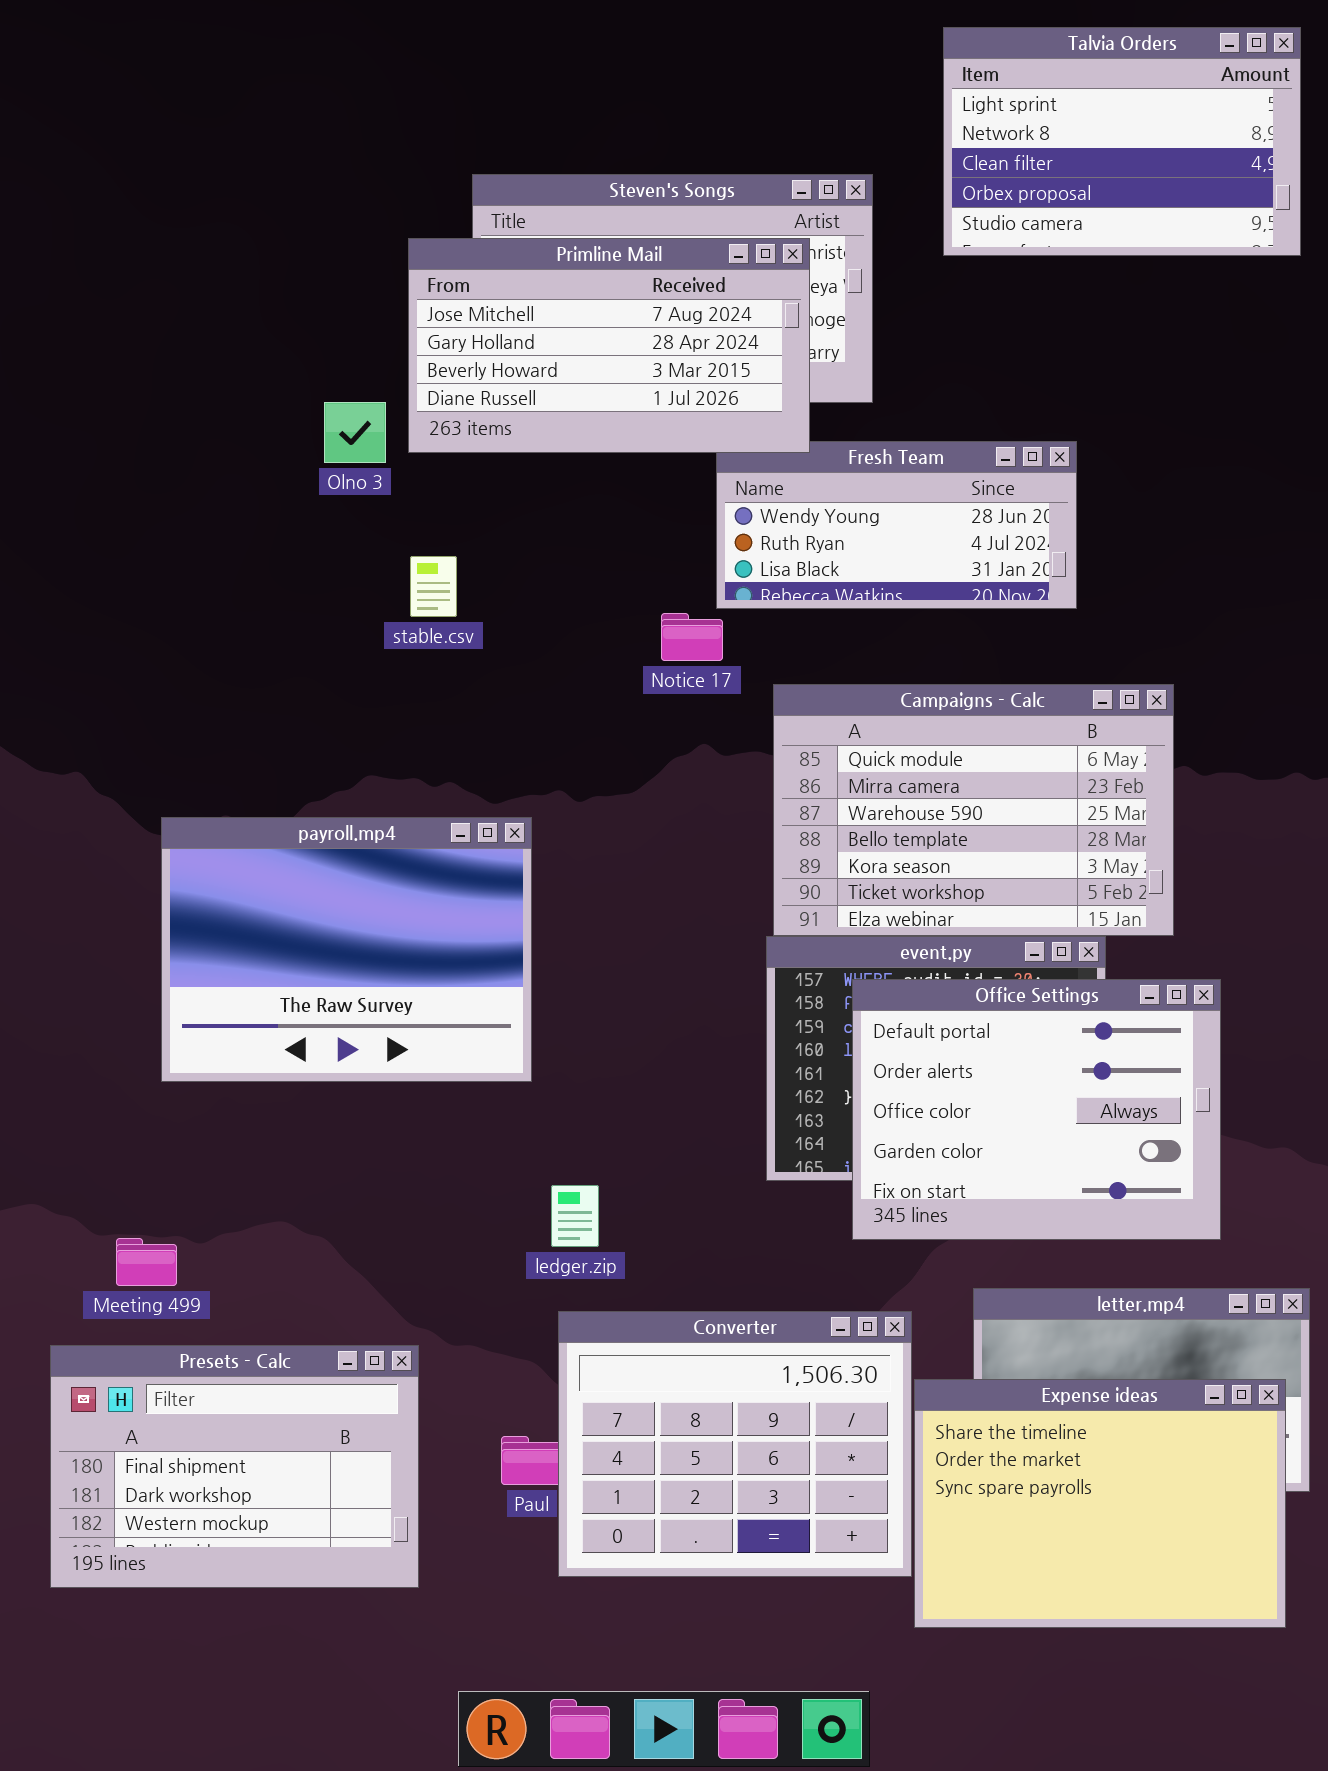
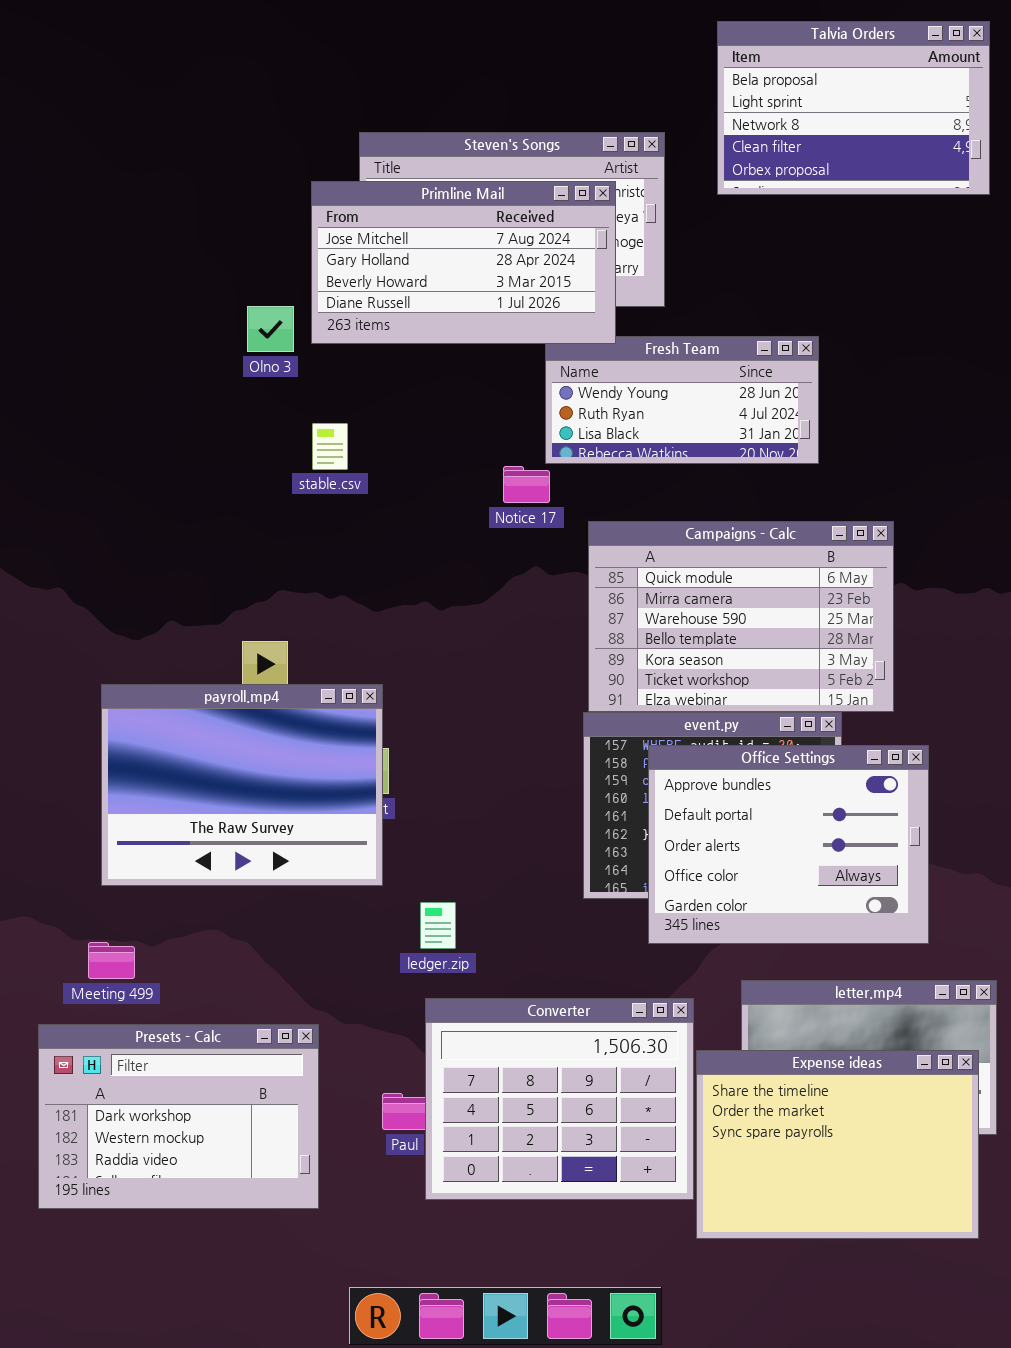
Talvia Orders: [943,27,1301,256] -> [717,21,990,195], scrolled up 1 row
payroll.mp4: [161,817,532,1082] -> [101,684,383,886], moved
Office Settings: [852,979,1221,1240] -> [648,745,929,944], scrolled up 1 row
Presets - Calc: [50,1345,419,1588] -> [38,1024,319,1209], scrolled down 1 row

